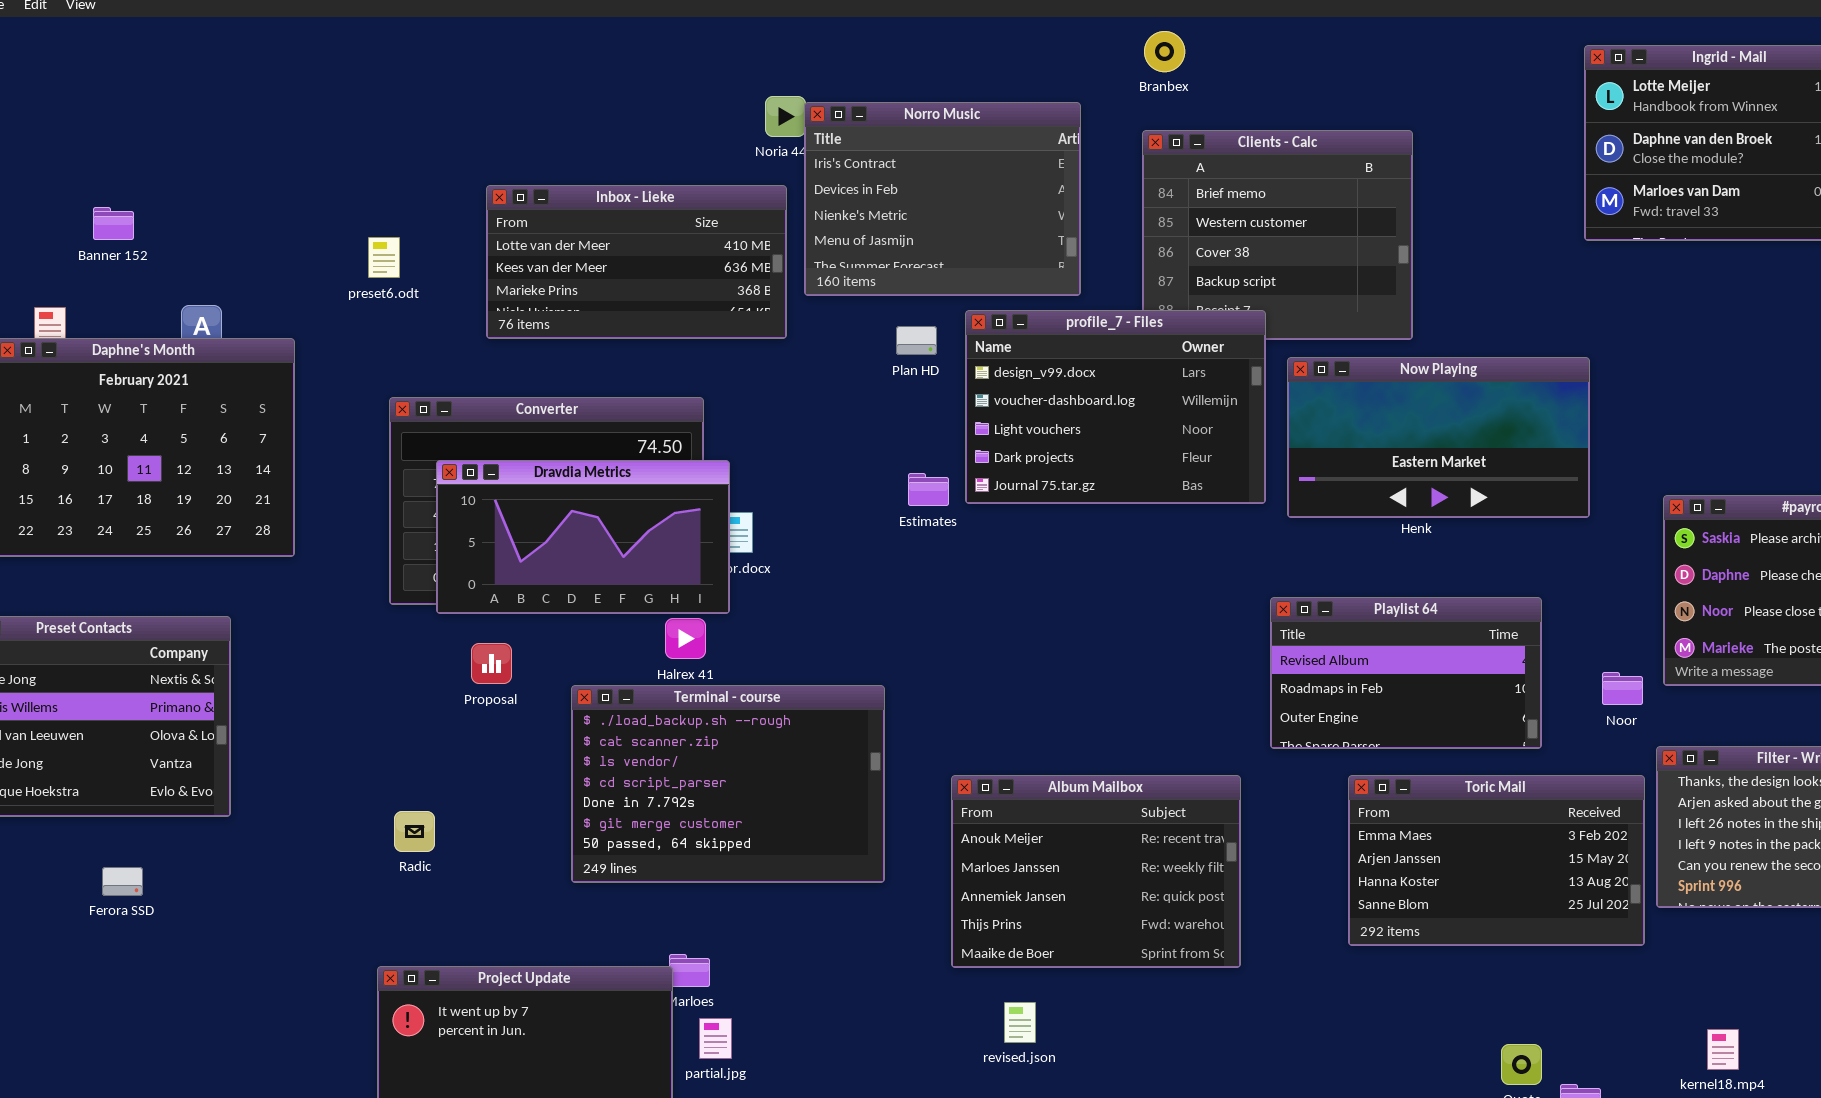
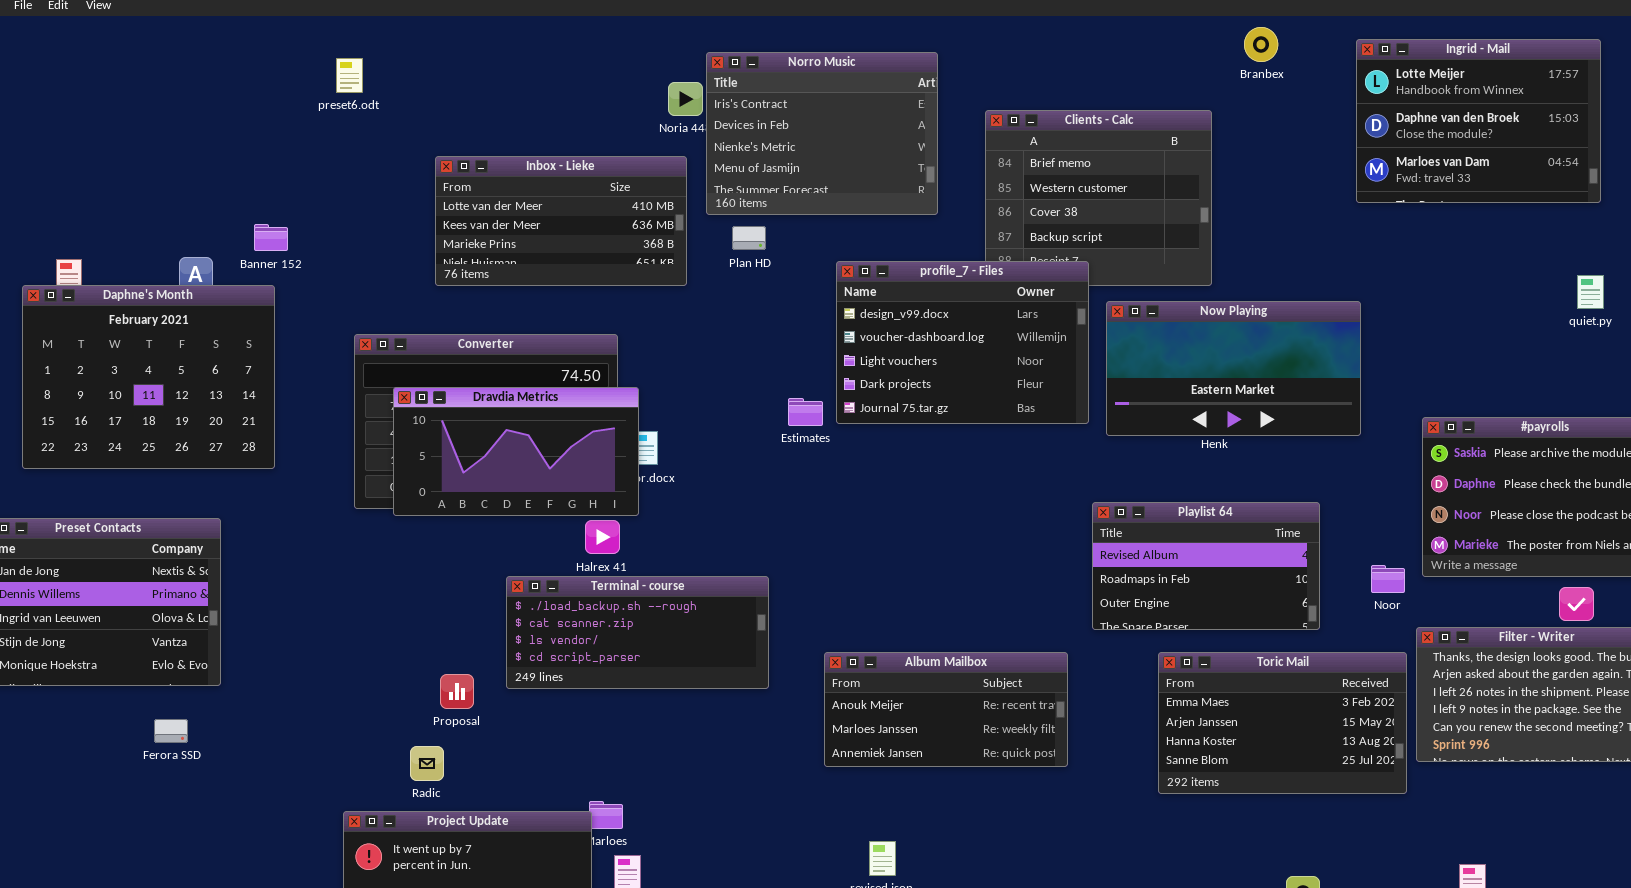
Branbex: [1144,31,1185,72] -> [1244,27,1278,62], moved
Norro Music: [804,102,1081,296] -> [706,52,938,215], moved
Banner 152: [93,207,134,240] -> [254,224,288,251], moved
preset6.odt: [368,237,400,278] -> [336,58,363,93], moved
Plan HD: [896,326,937,355] -> [732,226,766,250], moved
Proposal: [471,643,512,684] -> [440,674,474,709], moved
Terminal - course: [571,685,885,883] -> [506,576,769,689], resized
Album Mailbox: [951,775,1241,968] -> [824,652,1068,767], resized
Radic: [394,811,435,852] -> [410,746,444,781], moved
Ferora SSD: [102,867,143,896] -> [154,719,188,743], moved

